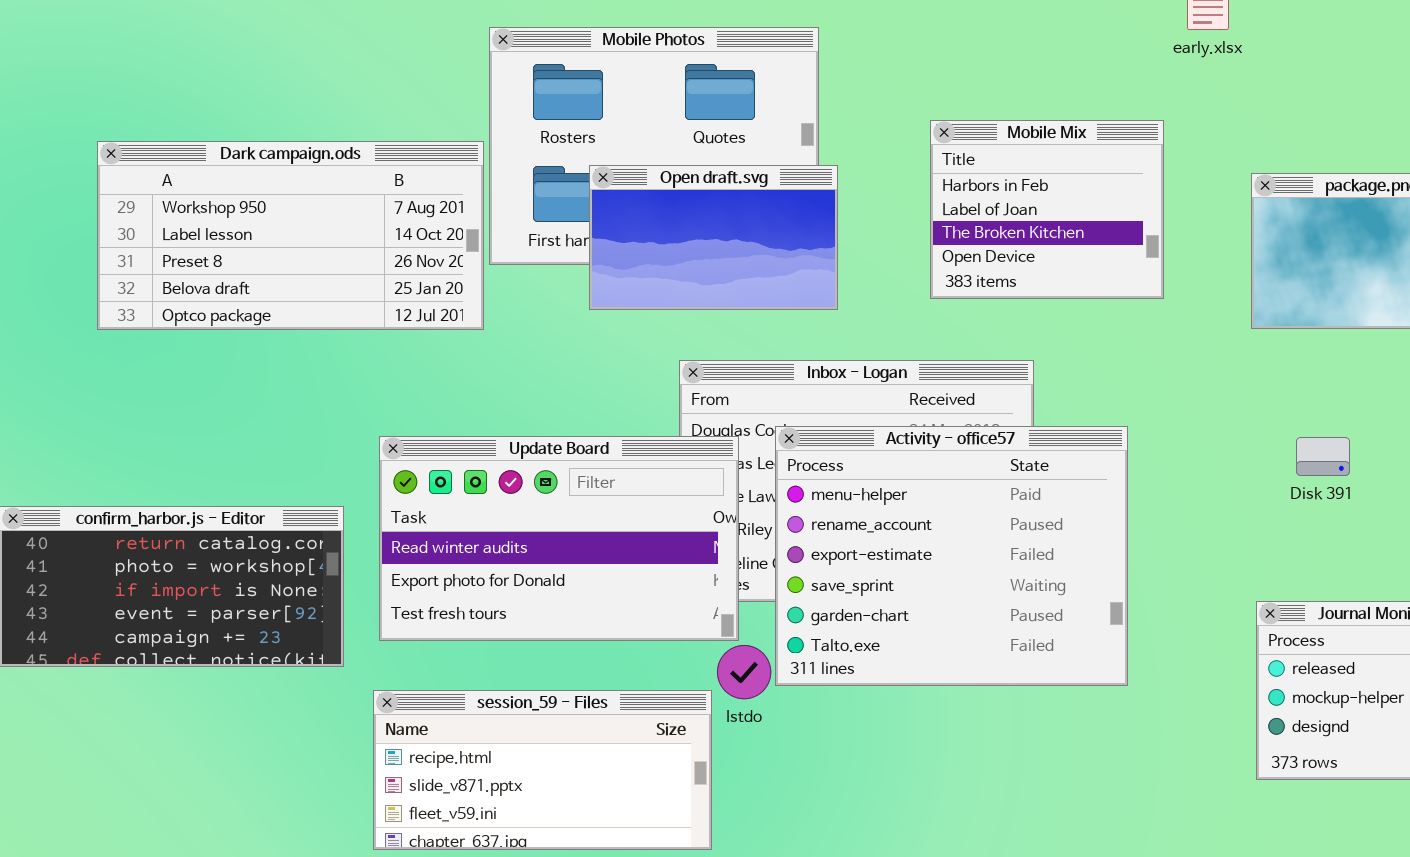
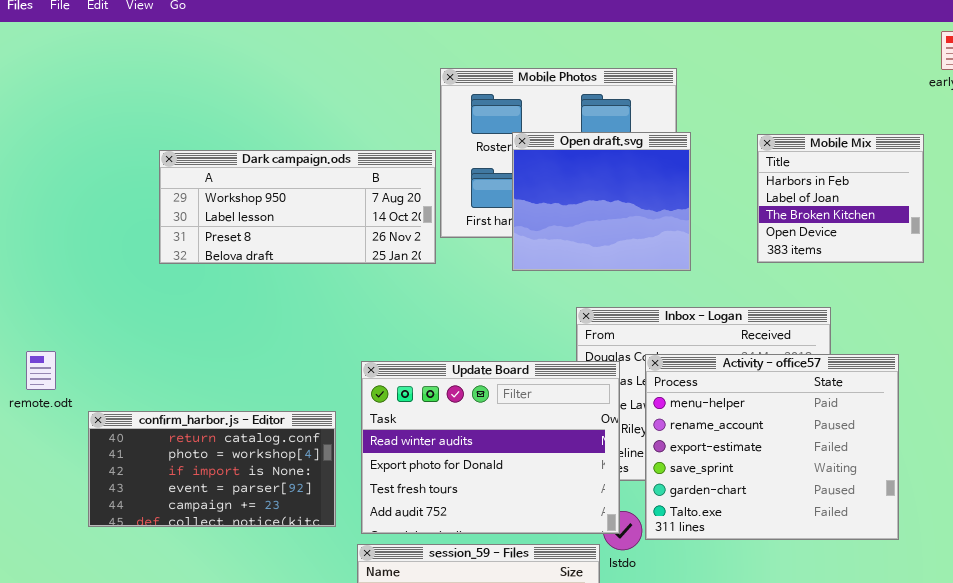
Dark campaign.ods: [97,141,484,330] -> [159,150,436,264], resized
Open draft.svg: [589,165,838,310] -> [512,132,691,271], resized
Update Board: [379,436,739,641] -> [361,361,620,534], resized

